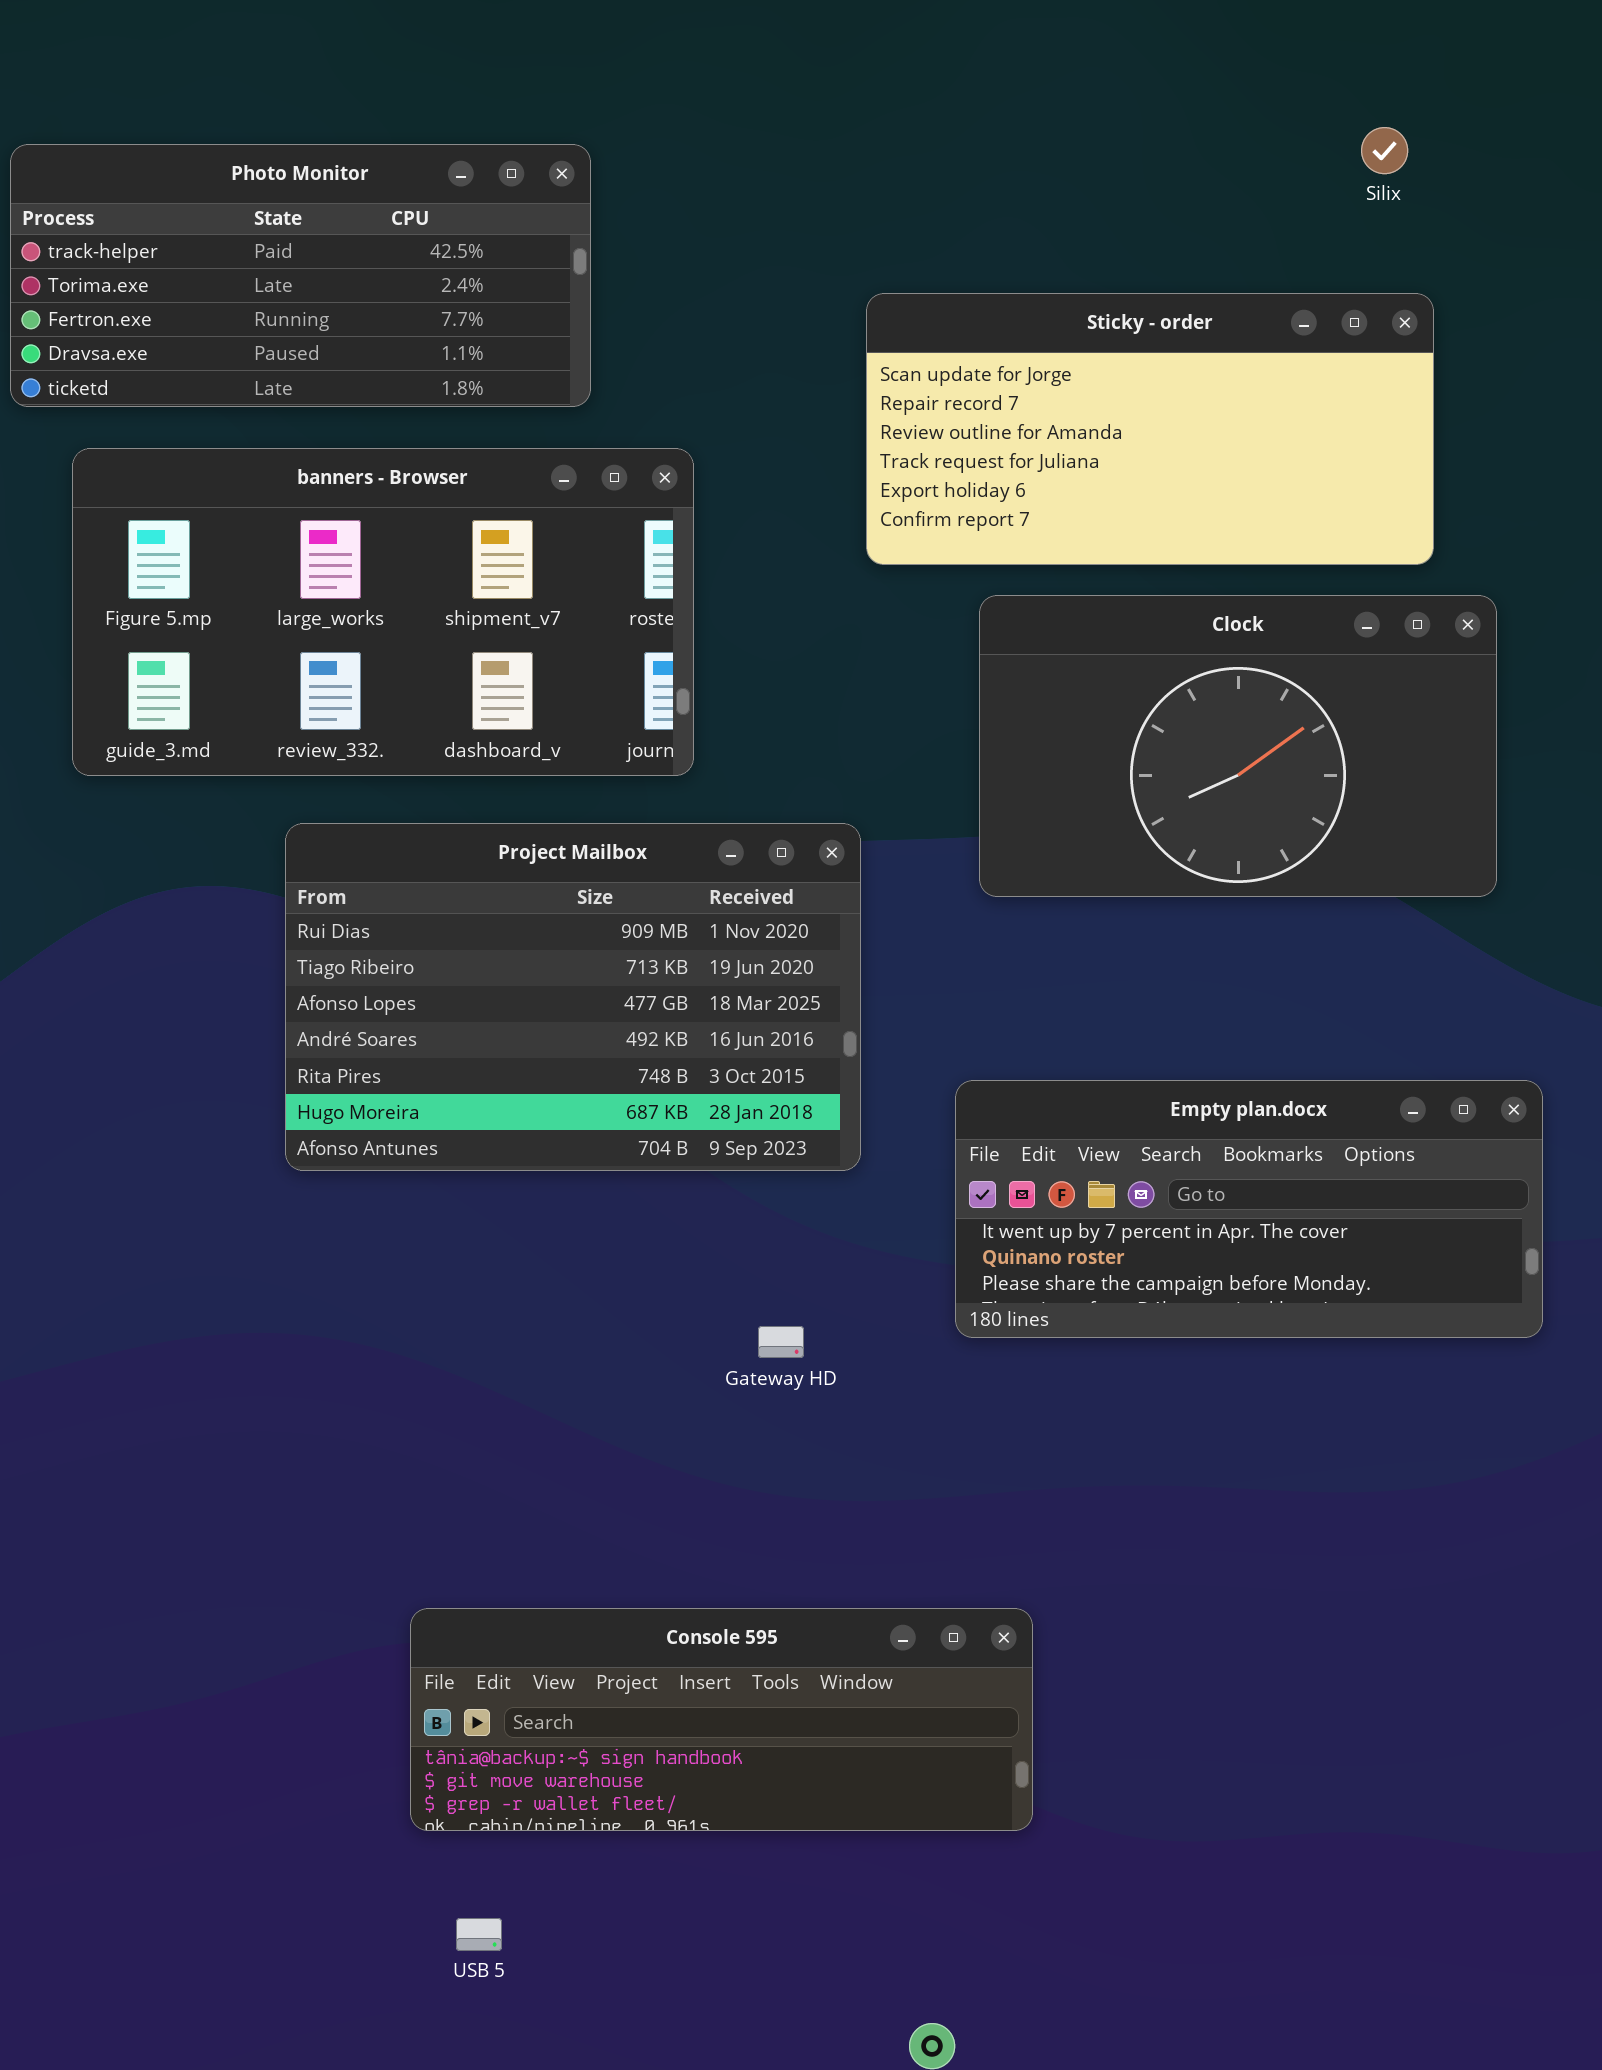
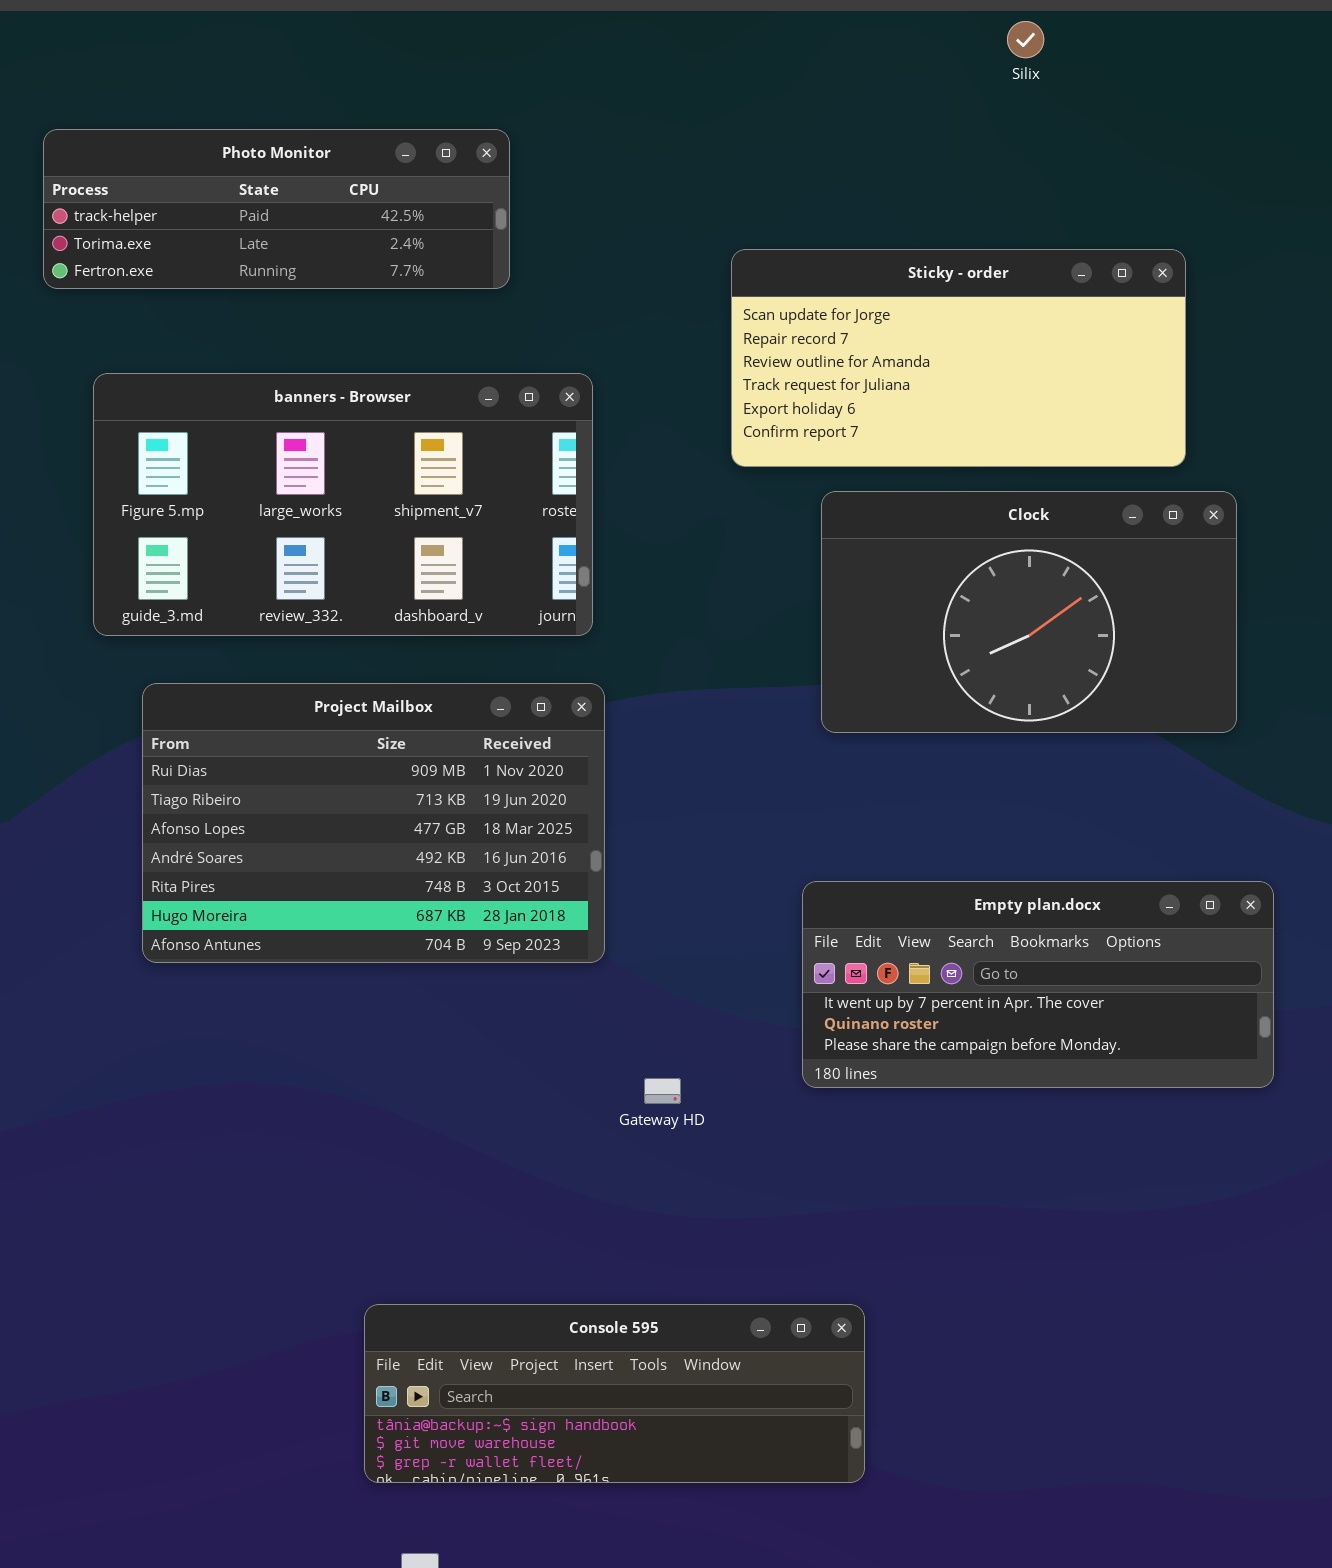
Silix: [1361,127,1408,174] -> [1007,21,1044,58], moved
Photo Monitor: [10,144,591,407] -> [43,129,510,289], resized
Project Mailbox: [285,823,861,1171] -> [142,683,605,963], moved

